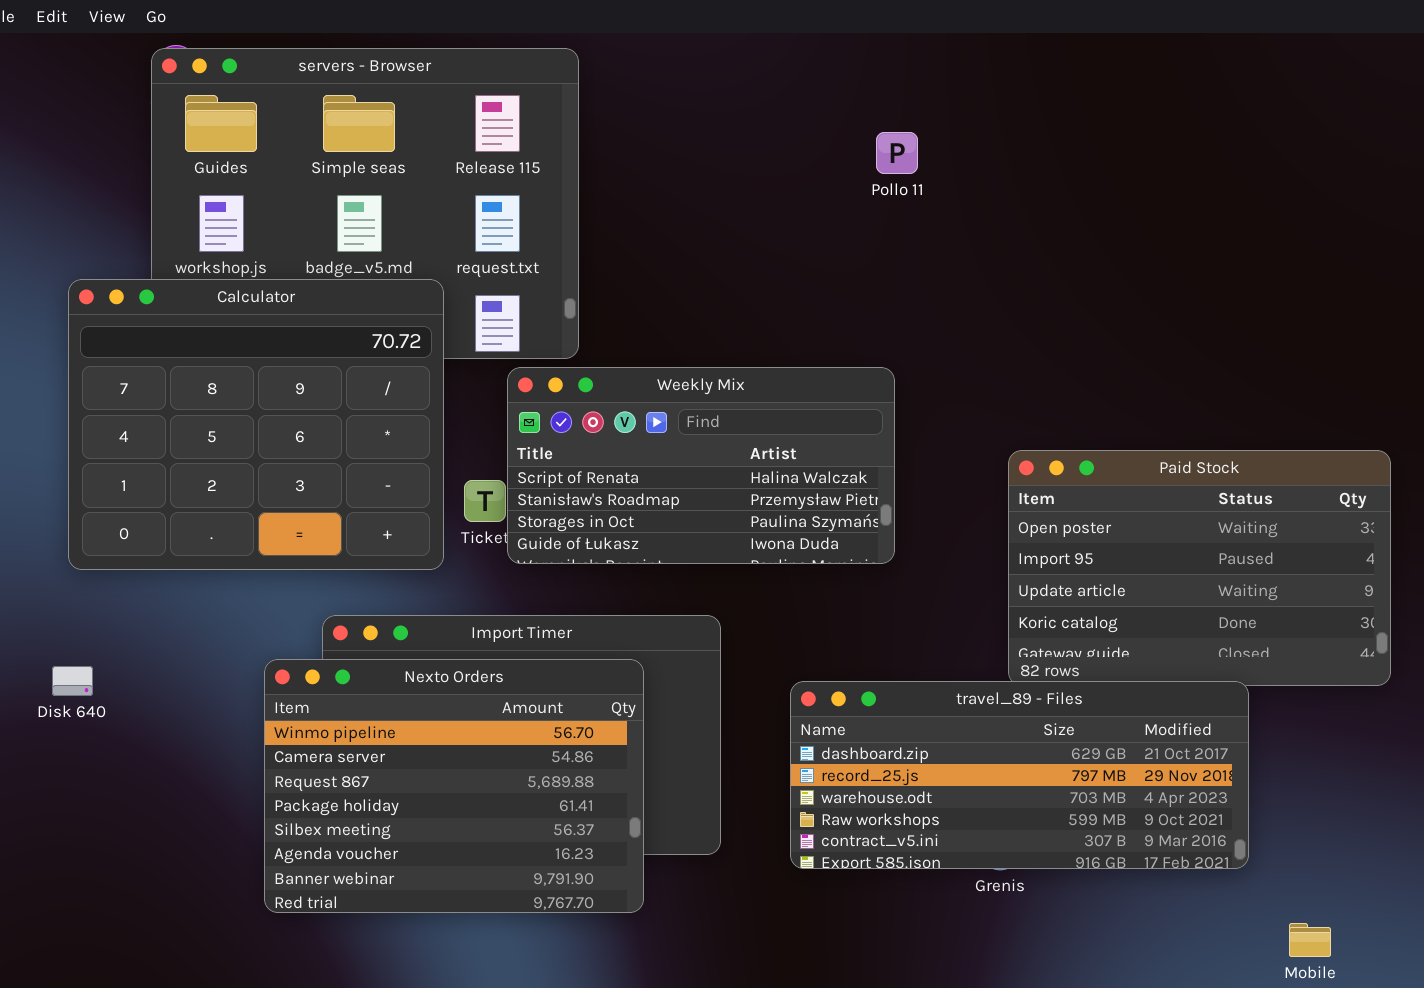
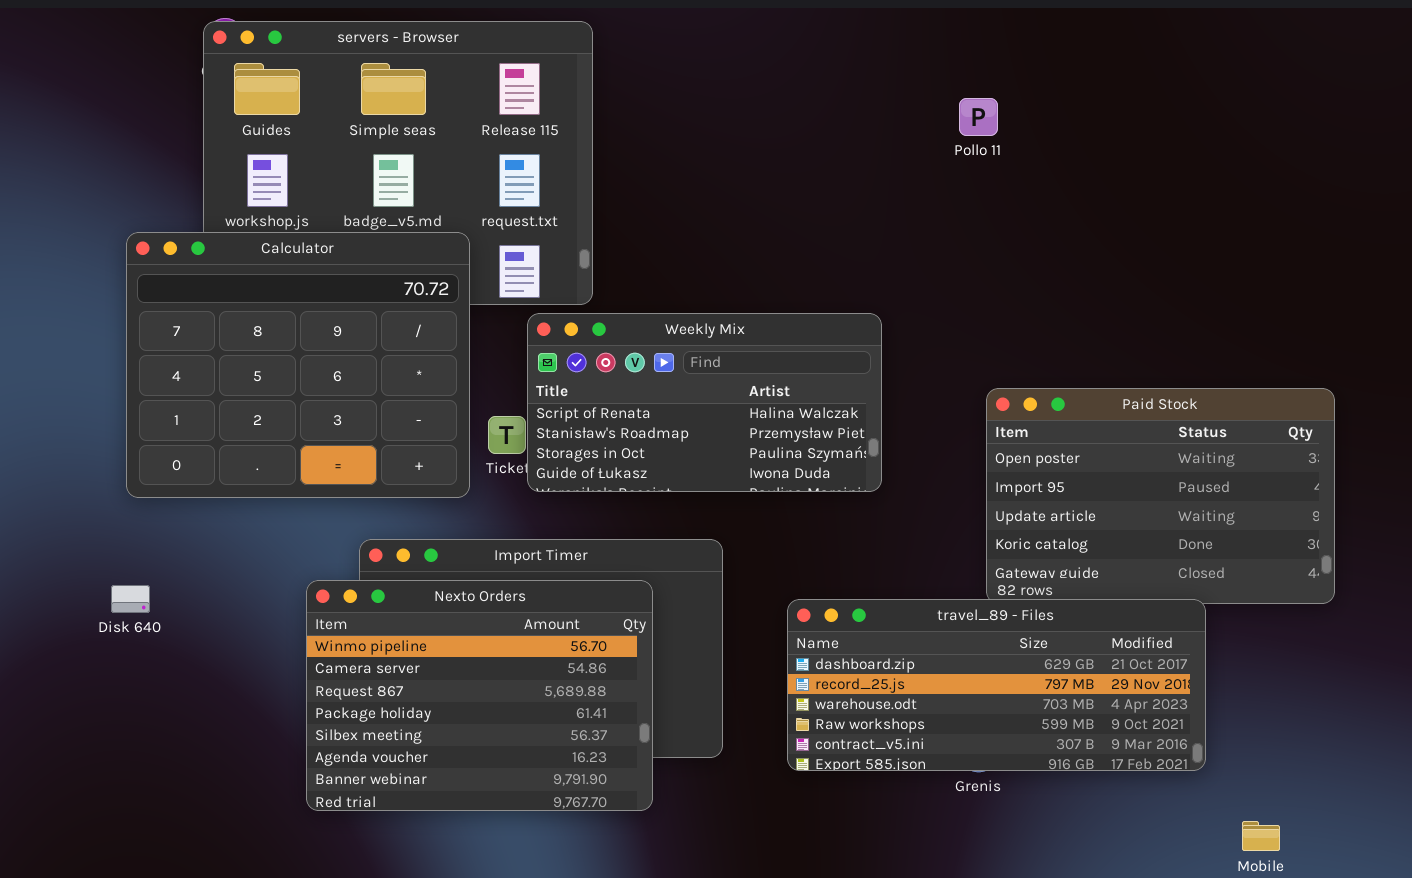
Pollo 11: [876,132,918,174] -> [959,98,998,136], moved

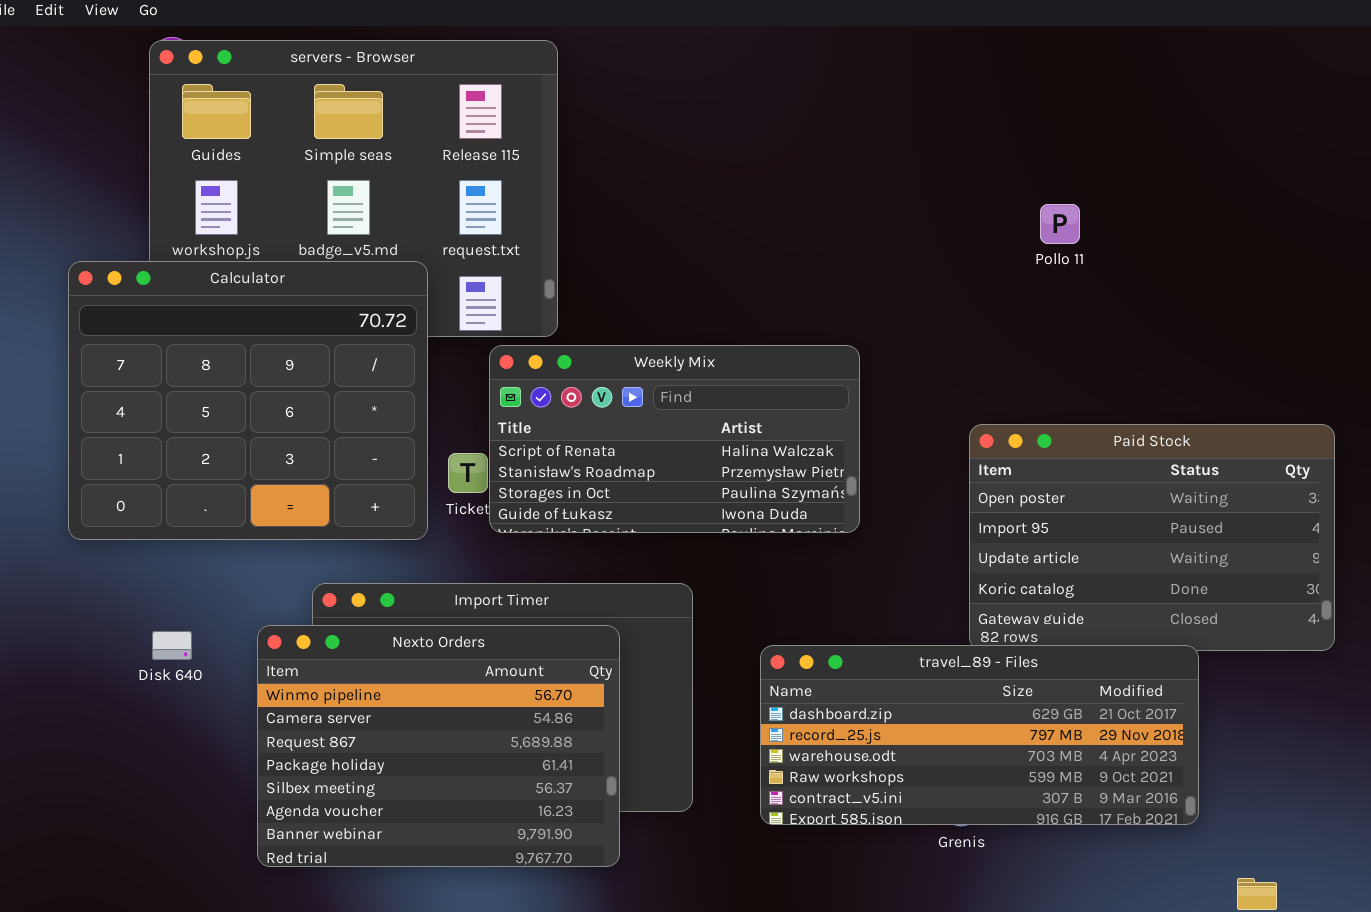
Pollo 11: [959,98,998,136] -> [1040,204,1080,244], moved
Disk 640: [111,585,150,613] -> [152,631,192,660], moved

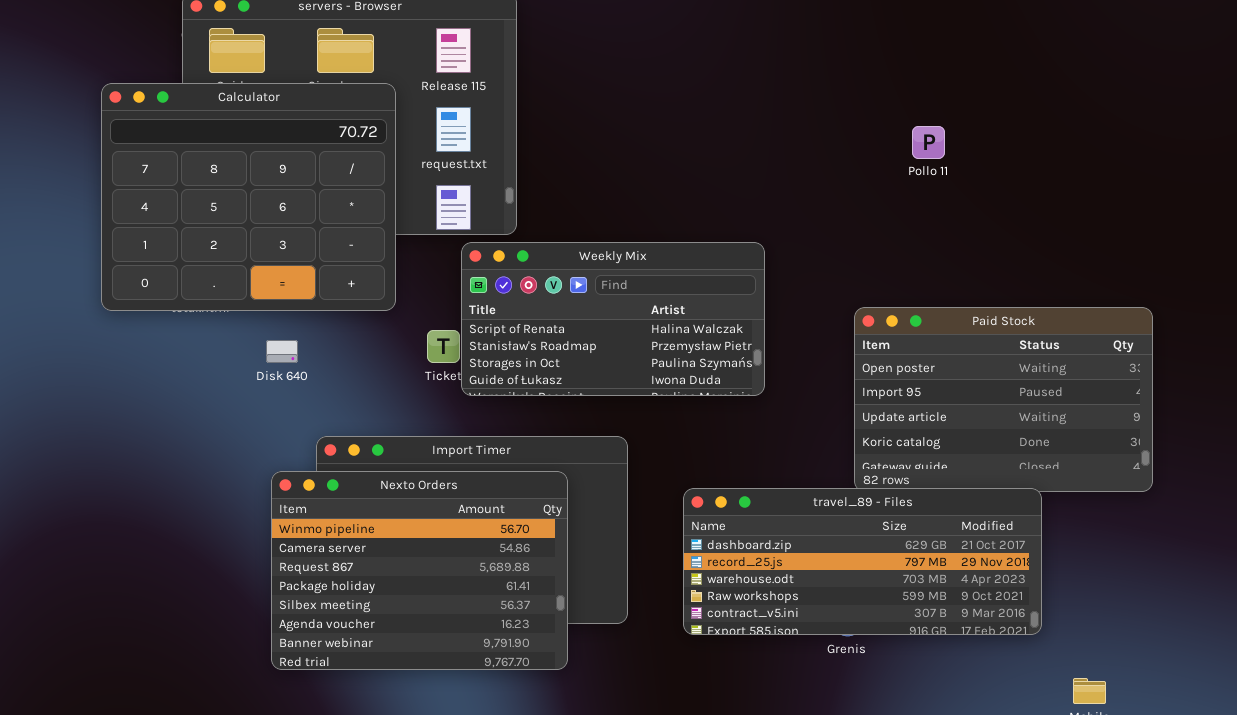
Calculator: [68,261,428,540] -> [101,83,396,311], moved
Disk 640: [152,631,192,660] -> [266,340,298,363], moved

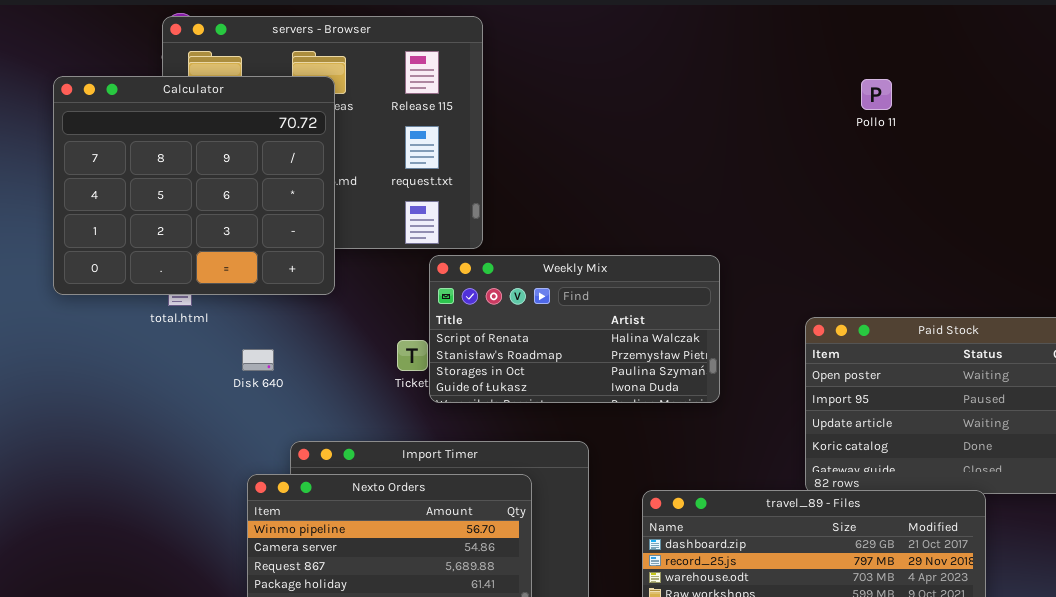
Calculator: [101,83,396,311] -> [53,76,335,295], moved
Pollo 11: [912,126,945,159] -> [861,79,892,110], moved

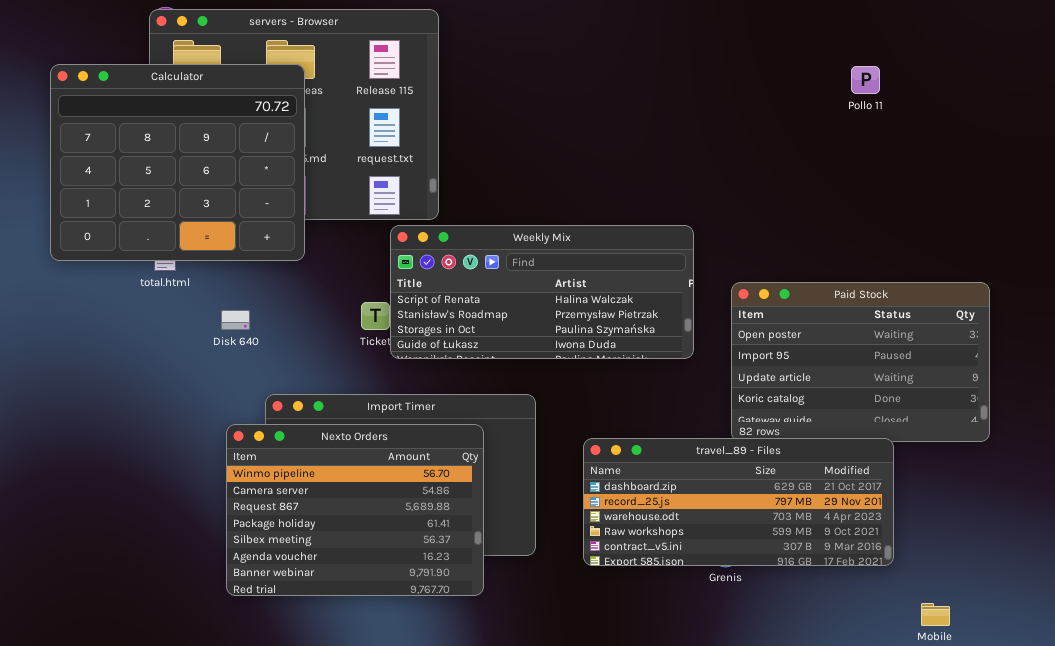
Pollo 11: [861,79,892,110] -> [851,66,880,94], moved
Weekly Mix: [429,255,720,403] -> [390,225,694,359], resized

